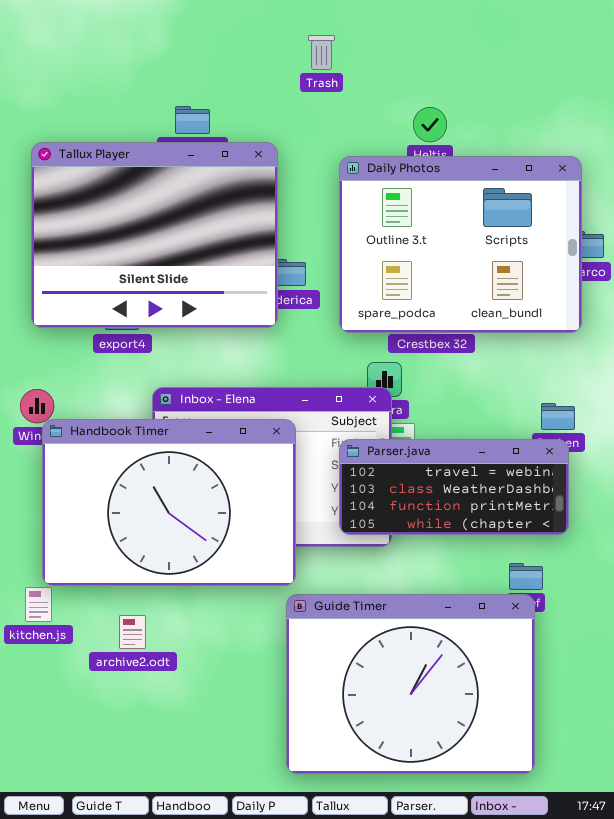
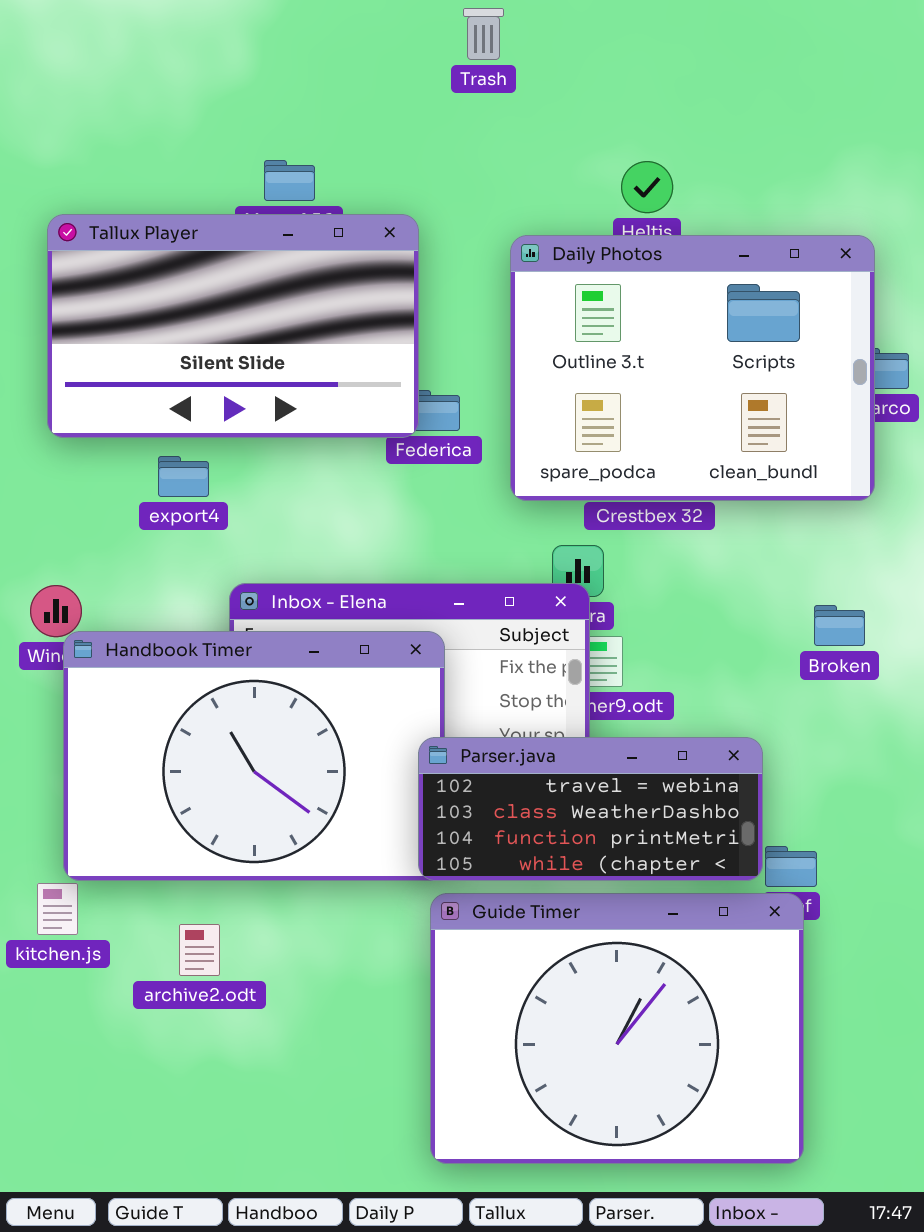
Trash: [308,35,335,70] -> [463,8,504,60], moved
Tallux Player: [31,142,278,328] -> [47,214,419,438], resized
Parser.java: [339,439,569,535] -> [418,737,763,881], moved

